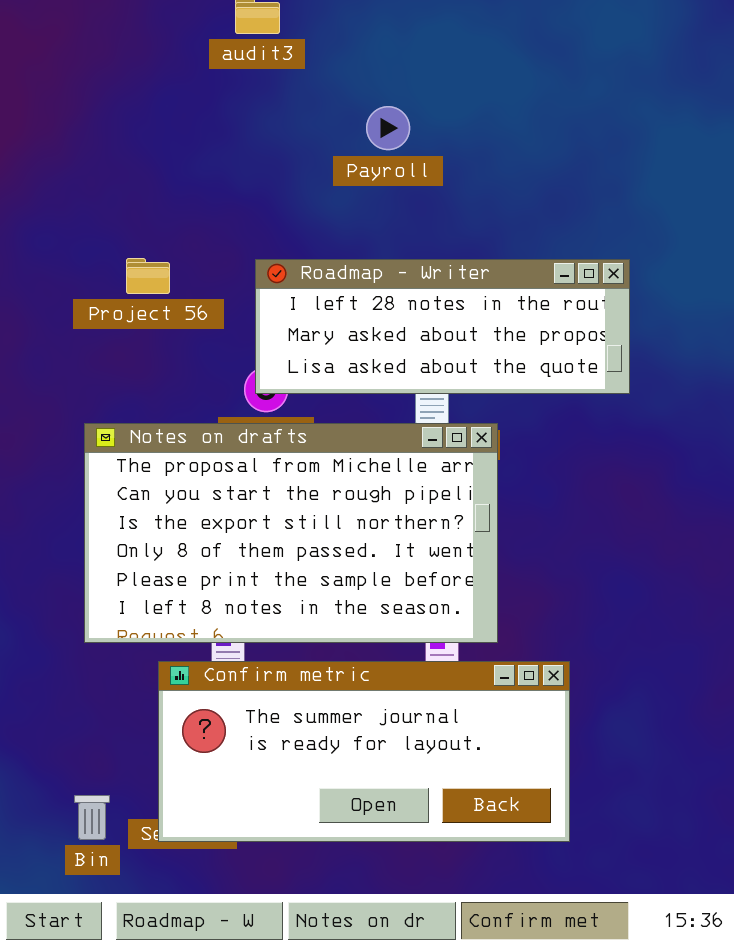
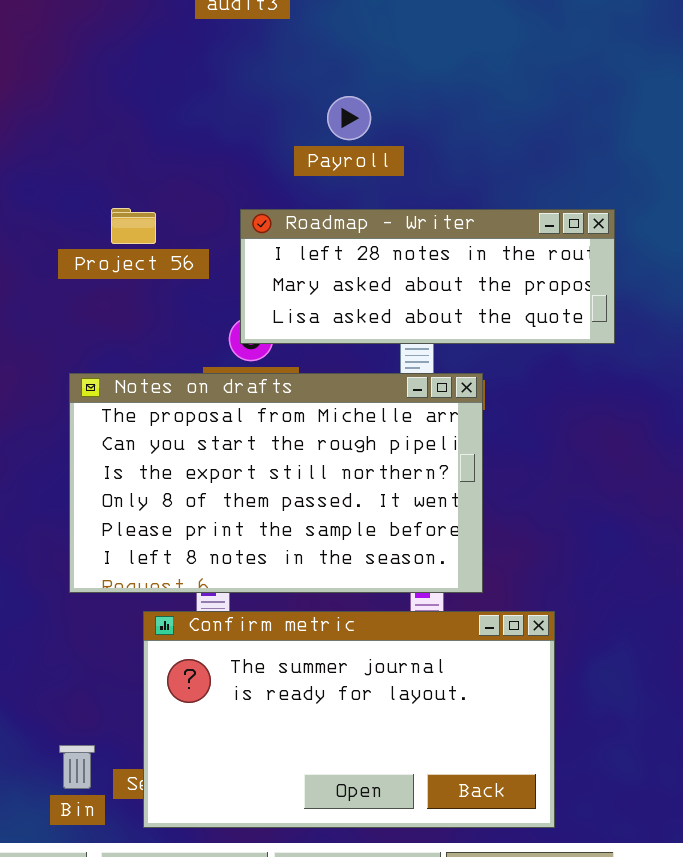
Payroll: [366,106,410,150] -> [327,96,371,140], moved
Confirm metric: [158,661,570,842] -> [143,611,555,828], resized

